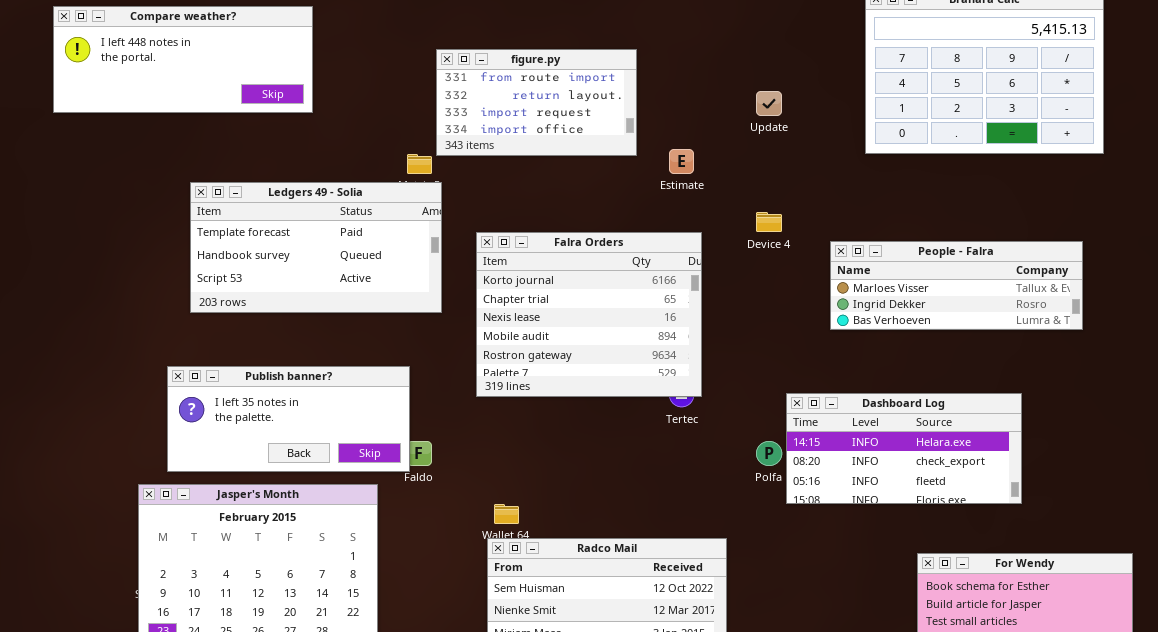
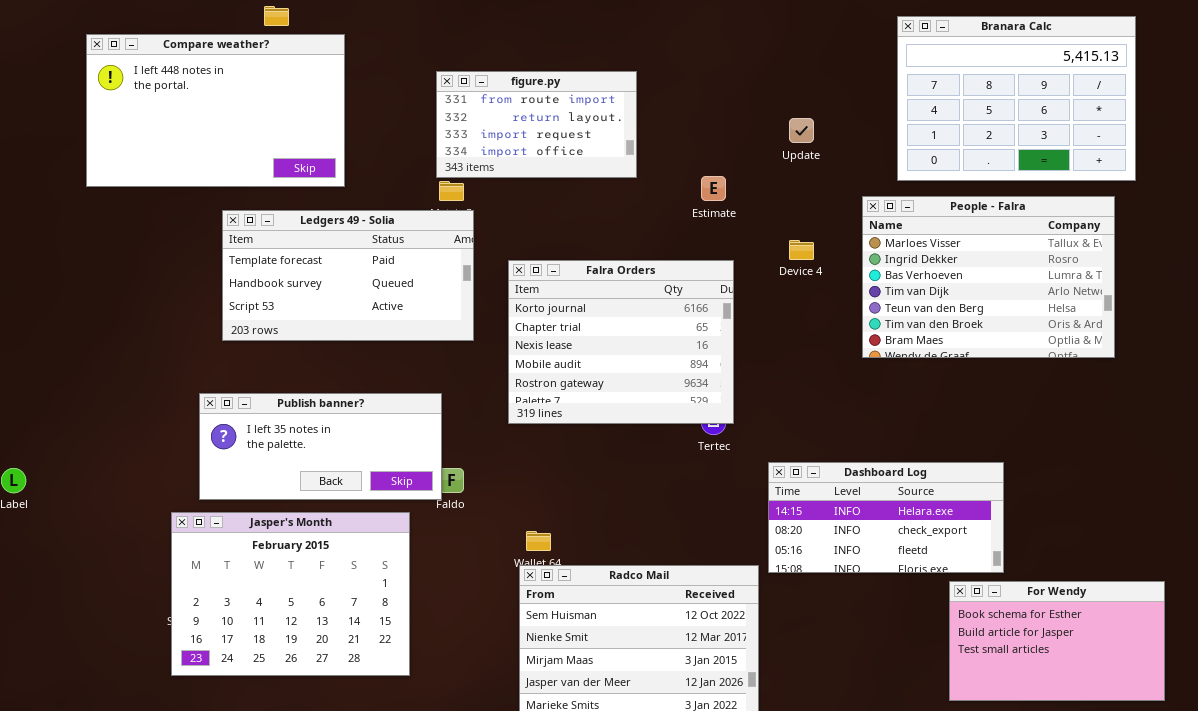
Compare weather?: [53,6,313,113] -> [86,34,345,187], resized
figure.py: [436,49,637,156] -> [436,71,637,178], moved
People - Falra: [830,241,1083,330] -> [862,196,1115,358], resized
Dashboard Log: [786,393,1022,504] -> [768,462,1004,573], moved

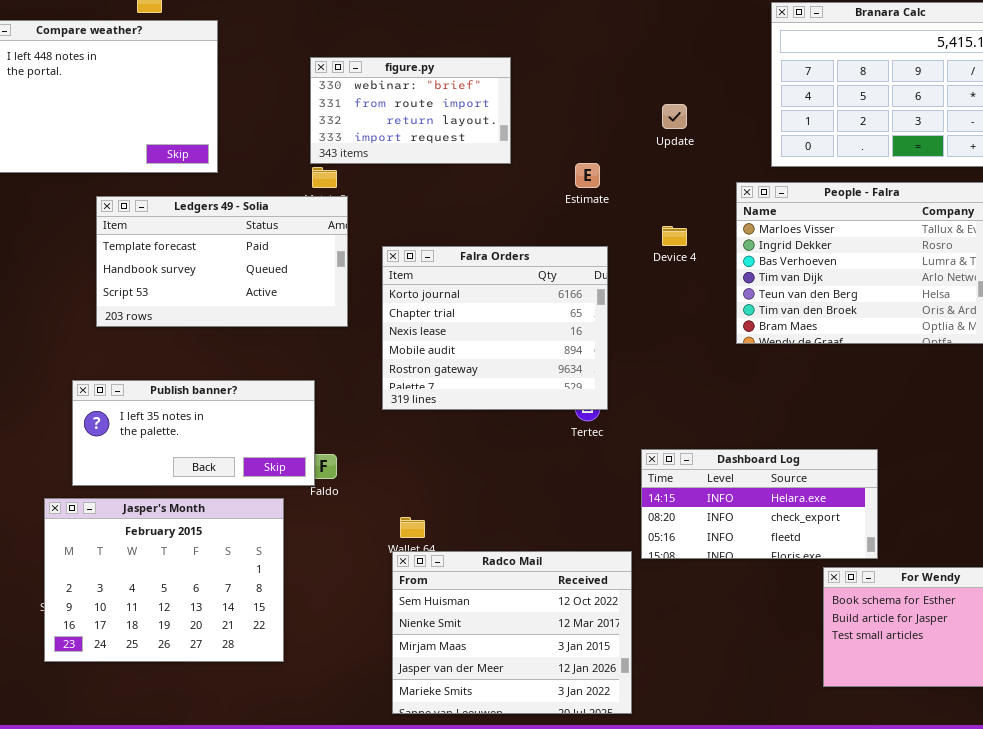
figure.py: [436,71,637,178] -> [310,57,511,164], scrolled up 1 row

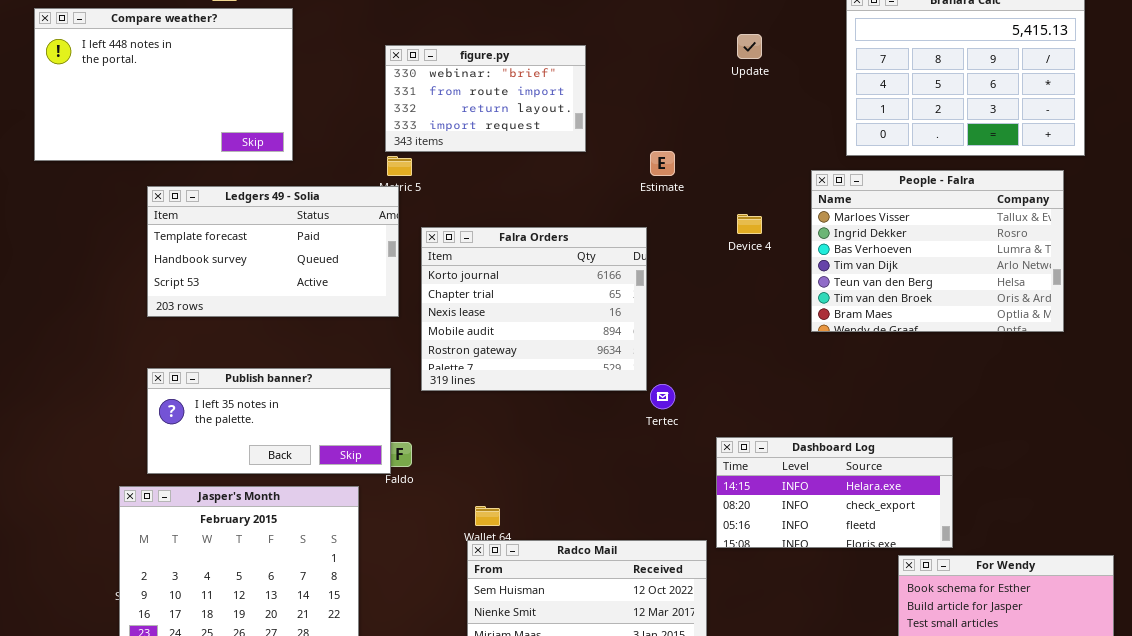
Update: [662,104,687,129] -> [737,34,762,59], moved
Ledgers 49 - Solia: [96,196,348,327] -> [147,186,399,317], moved
Falra Orders: [382,246,608,410] -> [421,227,647,391], moved

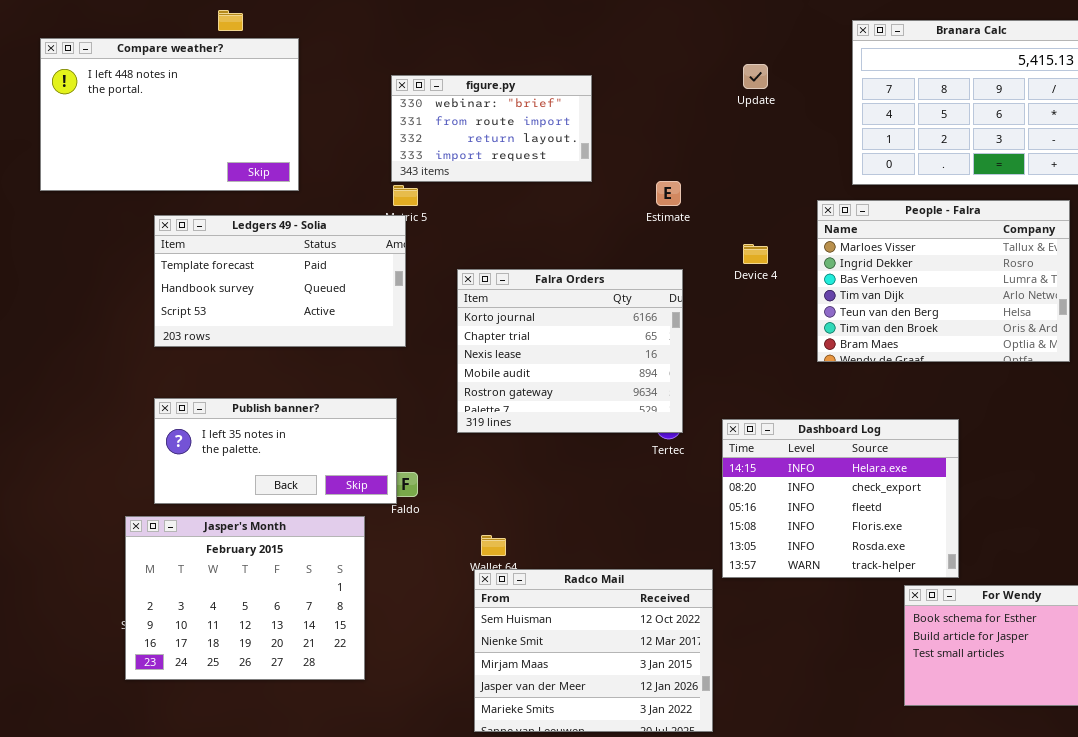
Falra Orders: [421,227,647,391] -> [457,269,683,433], moved
Dashboard Log: [716,437,953,548] -> [722,419,959,578], resized

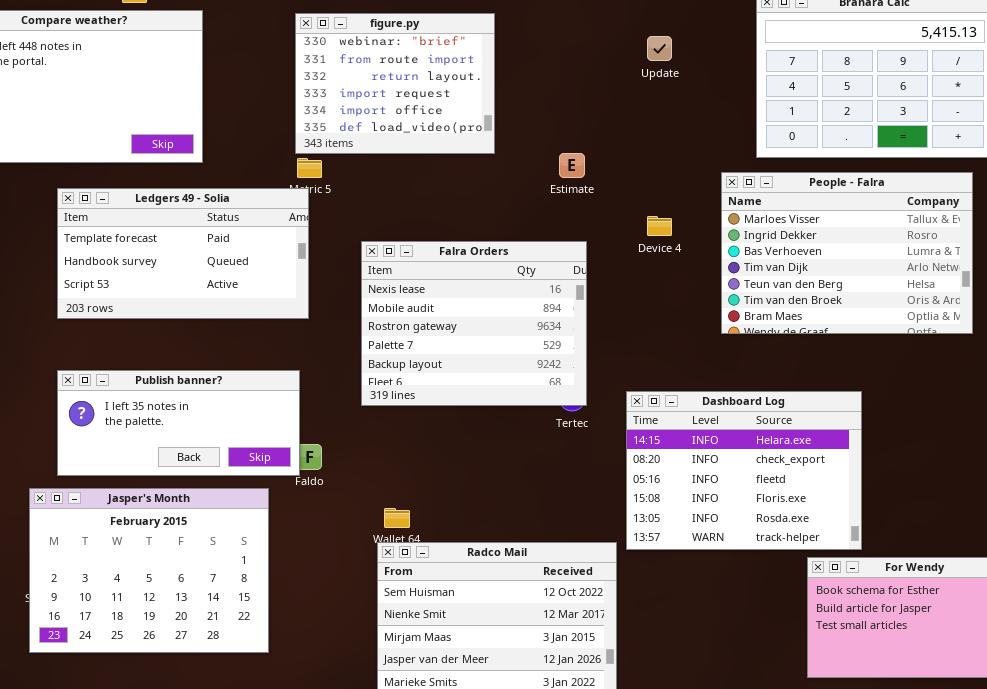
figure.py: [391,75,592,182] -> [295,13,495,154], resized
Falra Orders: [457,269,683,433] -> [361,241,587,406], scrolled down 2 rows

